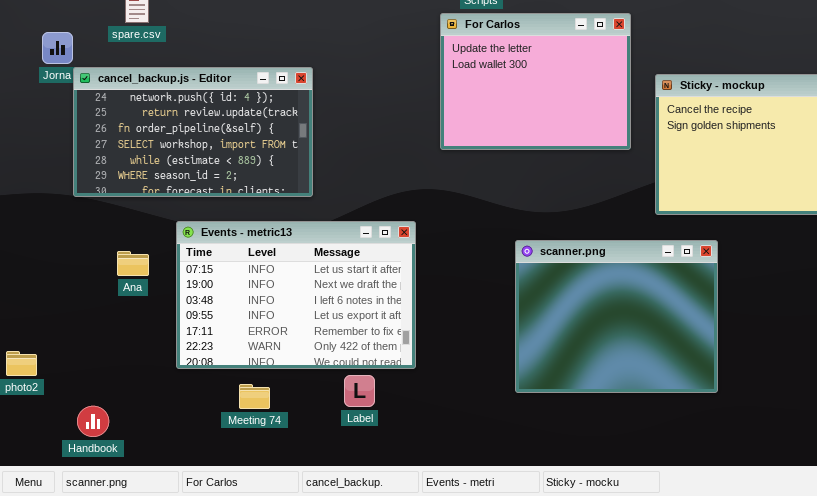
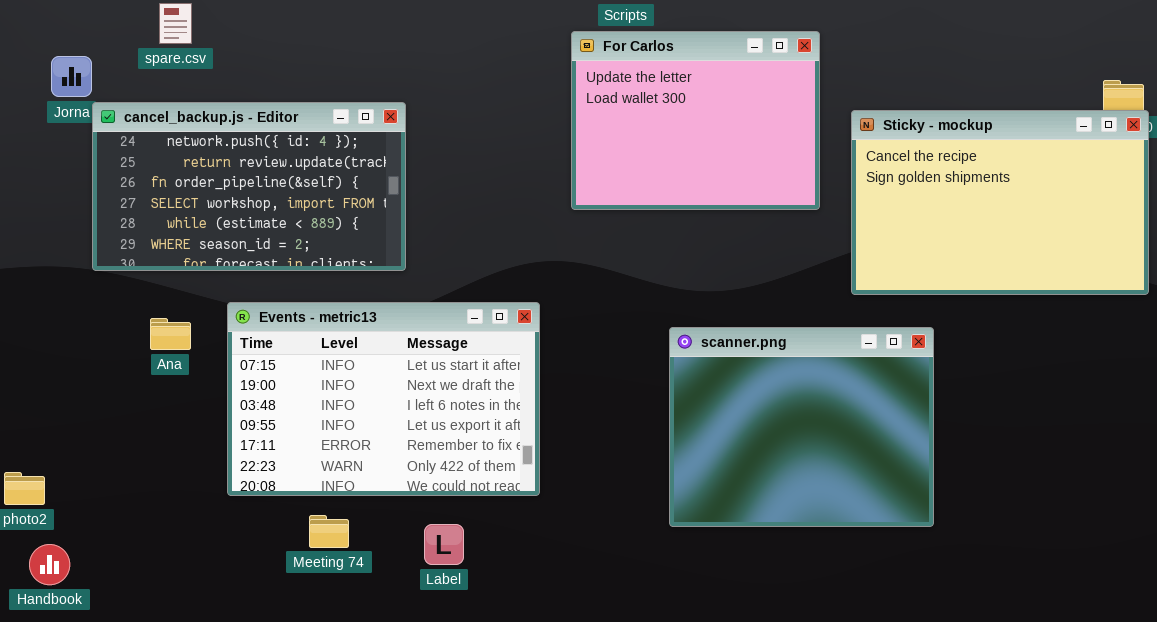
Ana: [117,251,149,276] -> [150,318,191,350], moved
Label: [344,375,375,407] -> [424,524,464,565], moved
Handbook: [77,406,109,437] -> [29,544,70,585], moved

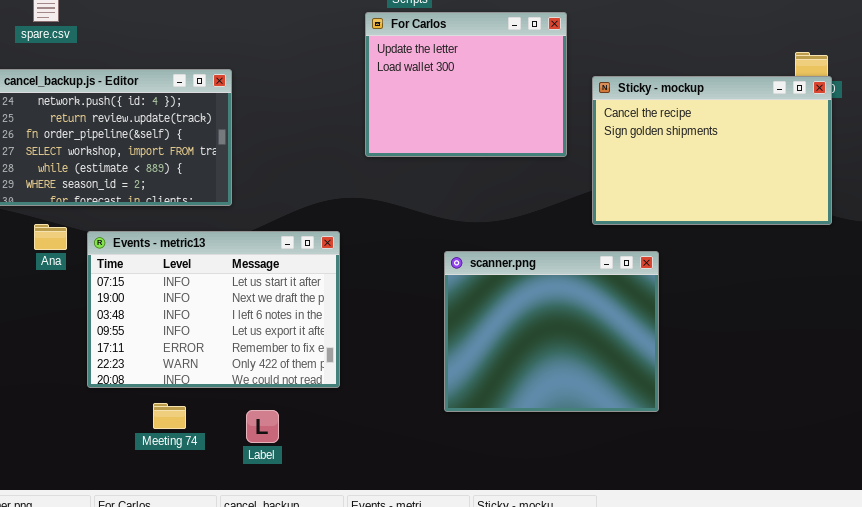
Ana: [150,318,191,350] -> [34,224,67,250], moved

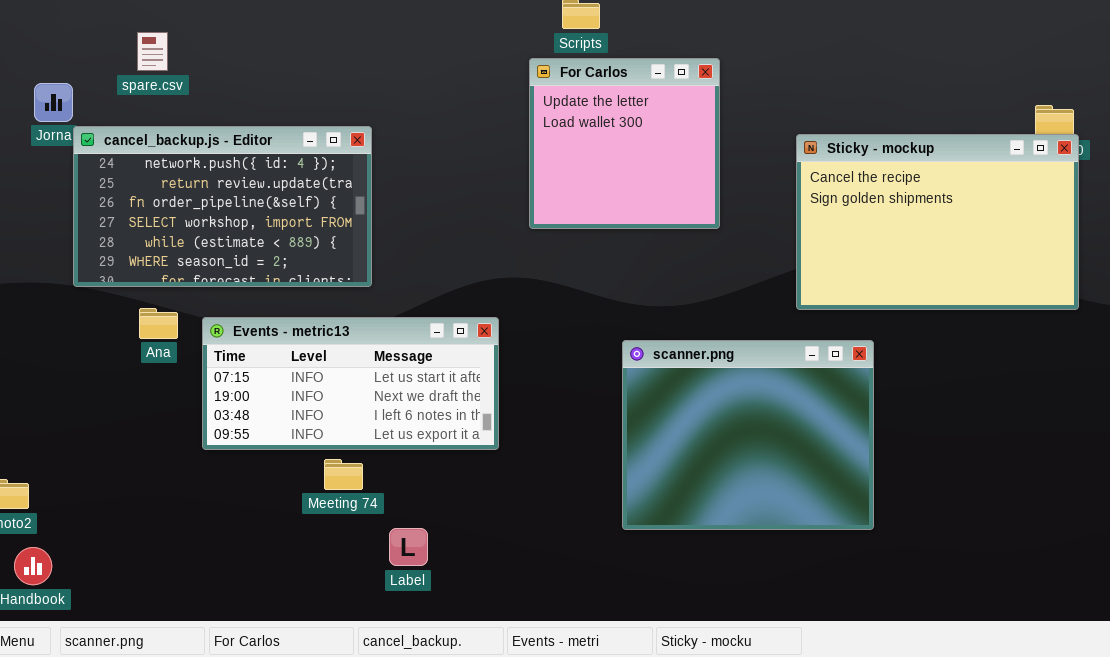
For Carlos: [365,12,567,157] -> [529,58,720,229], resized
Events - metric13: [87,231,340,388] -> [202,317,499,450], resized
Meeting 74: [153,403,186,429] -> [324,459,363,490], moved

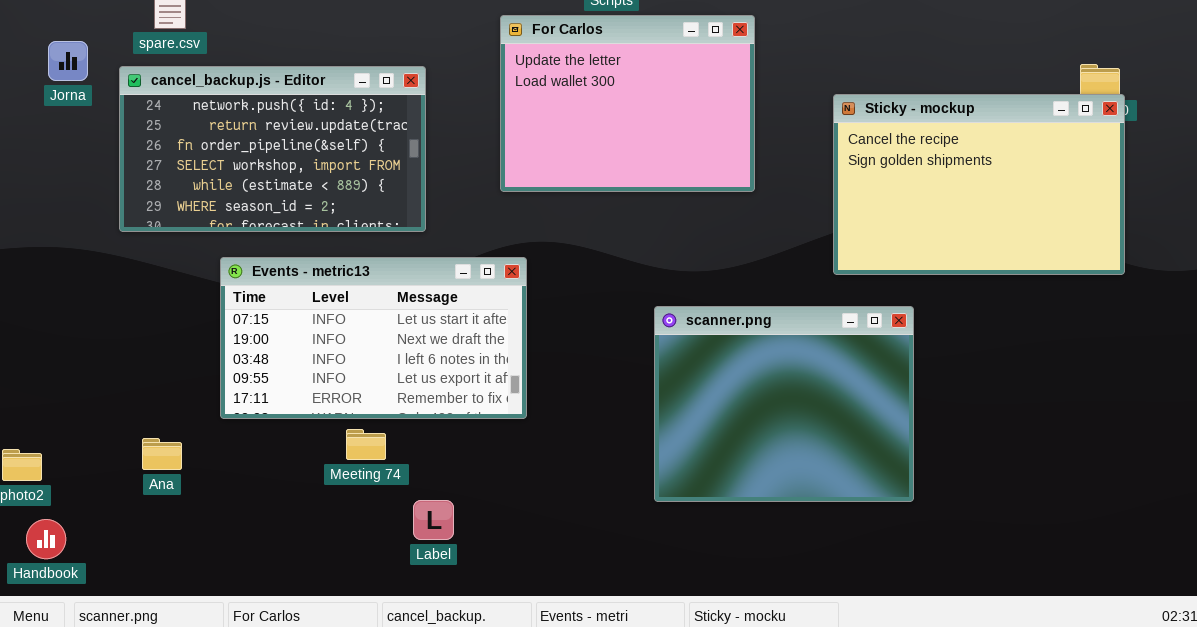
For Carlos: [529,58,720,229] -> [500,15,755,192], resized
cancel_backup.js - Editor: [73,126,372,287] -> [119,66,426,232], moved
Ana: [139,308,178,339] -> [142,438,182,470], moved
Events - metric13: [202,317,499,450] -> [220,257,527,419], resized

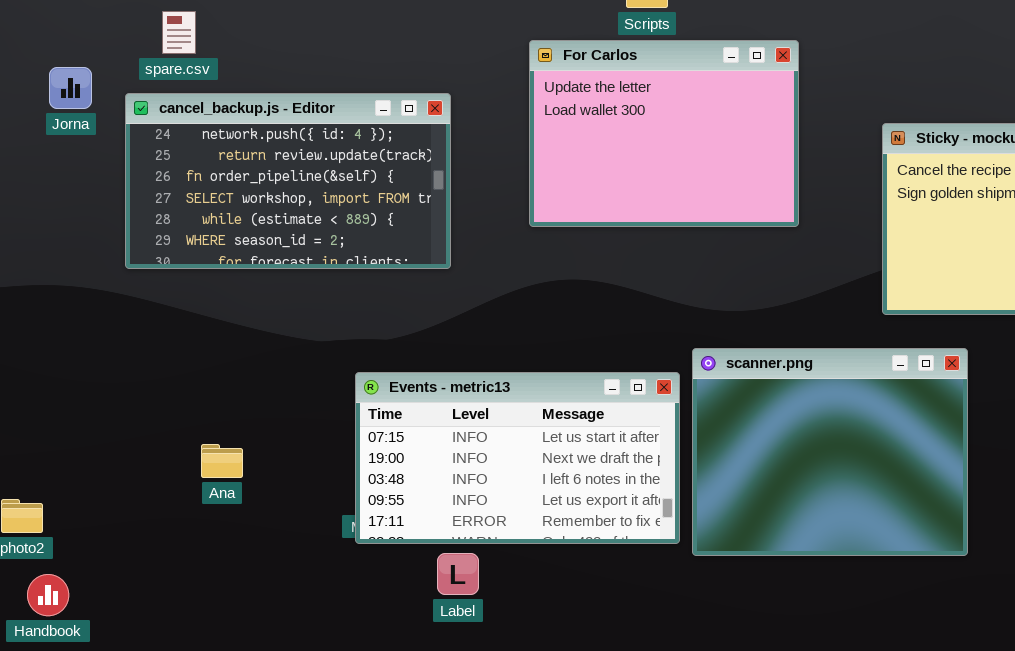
Events - metric13: [220,257,527,419] -> [355,372,680,544], moved
Ana: [142,438,182,470] -> [201,444,243,478], moved

